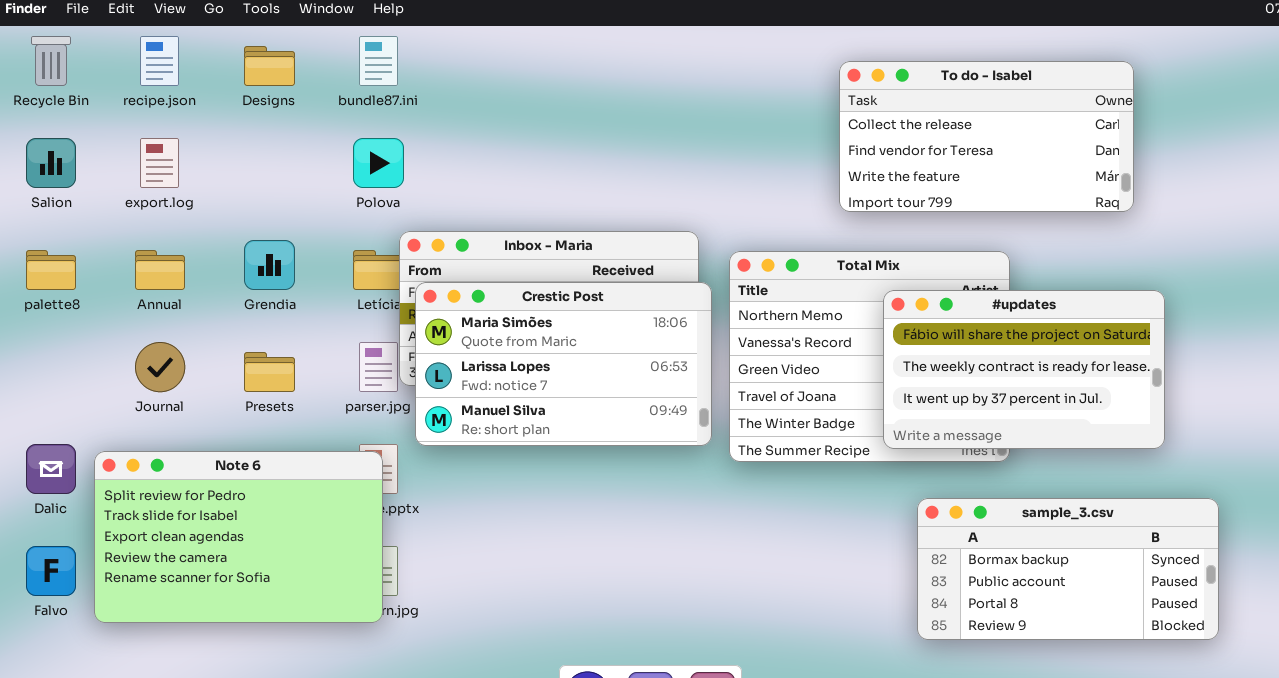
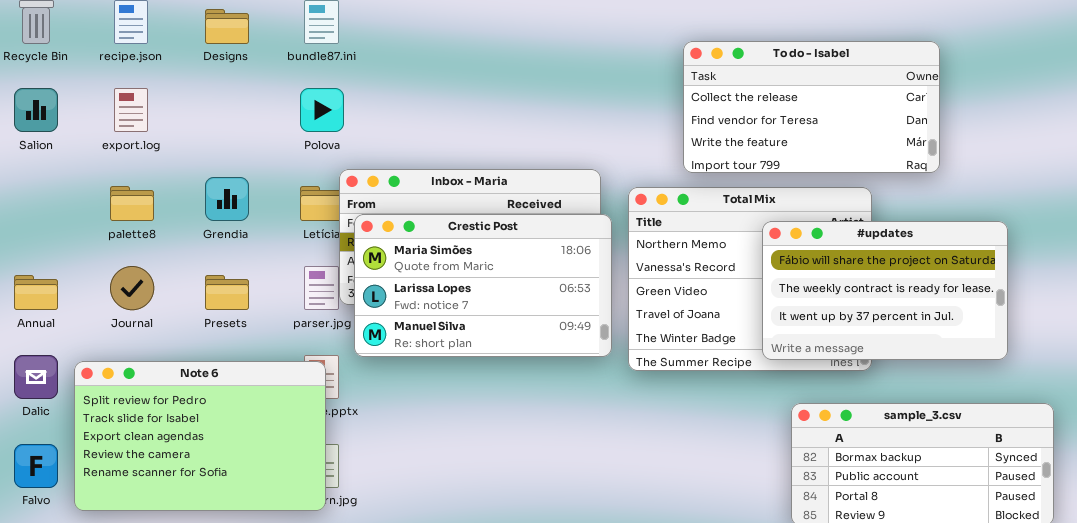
To do - Isabel: [839,61,1134,212] -> [683,41,940,173], moved
palette8: [26,250,76,290] -> [110,186,154,221], moved
Annual: [135,250,185,290] -> [14,275,58,310], moved

